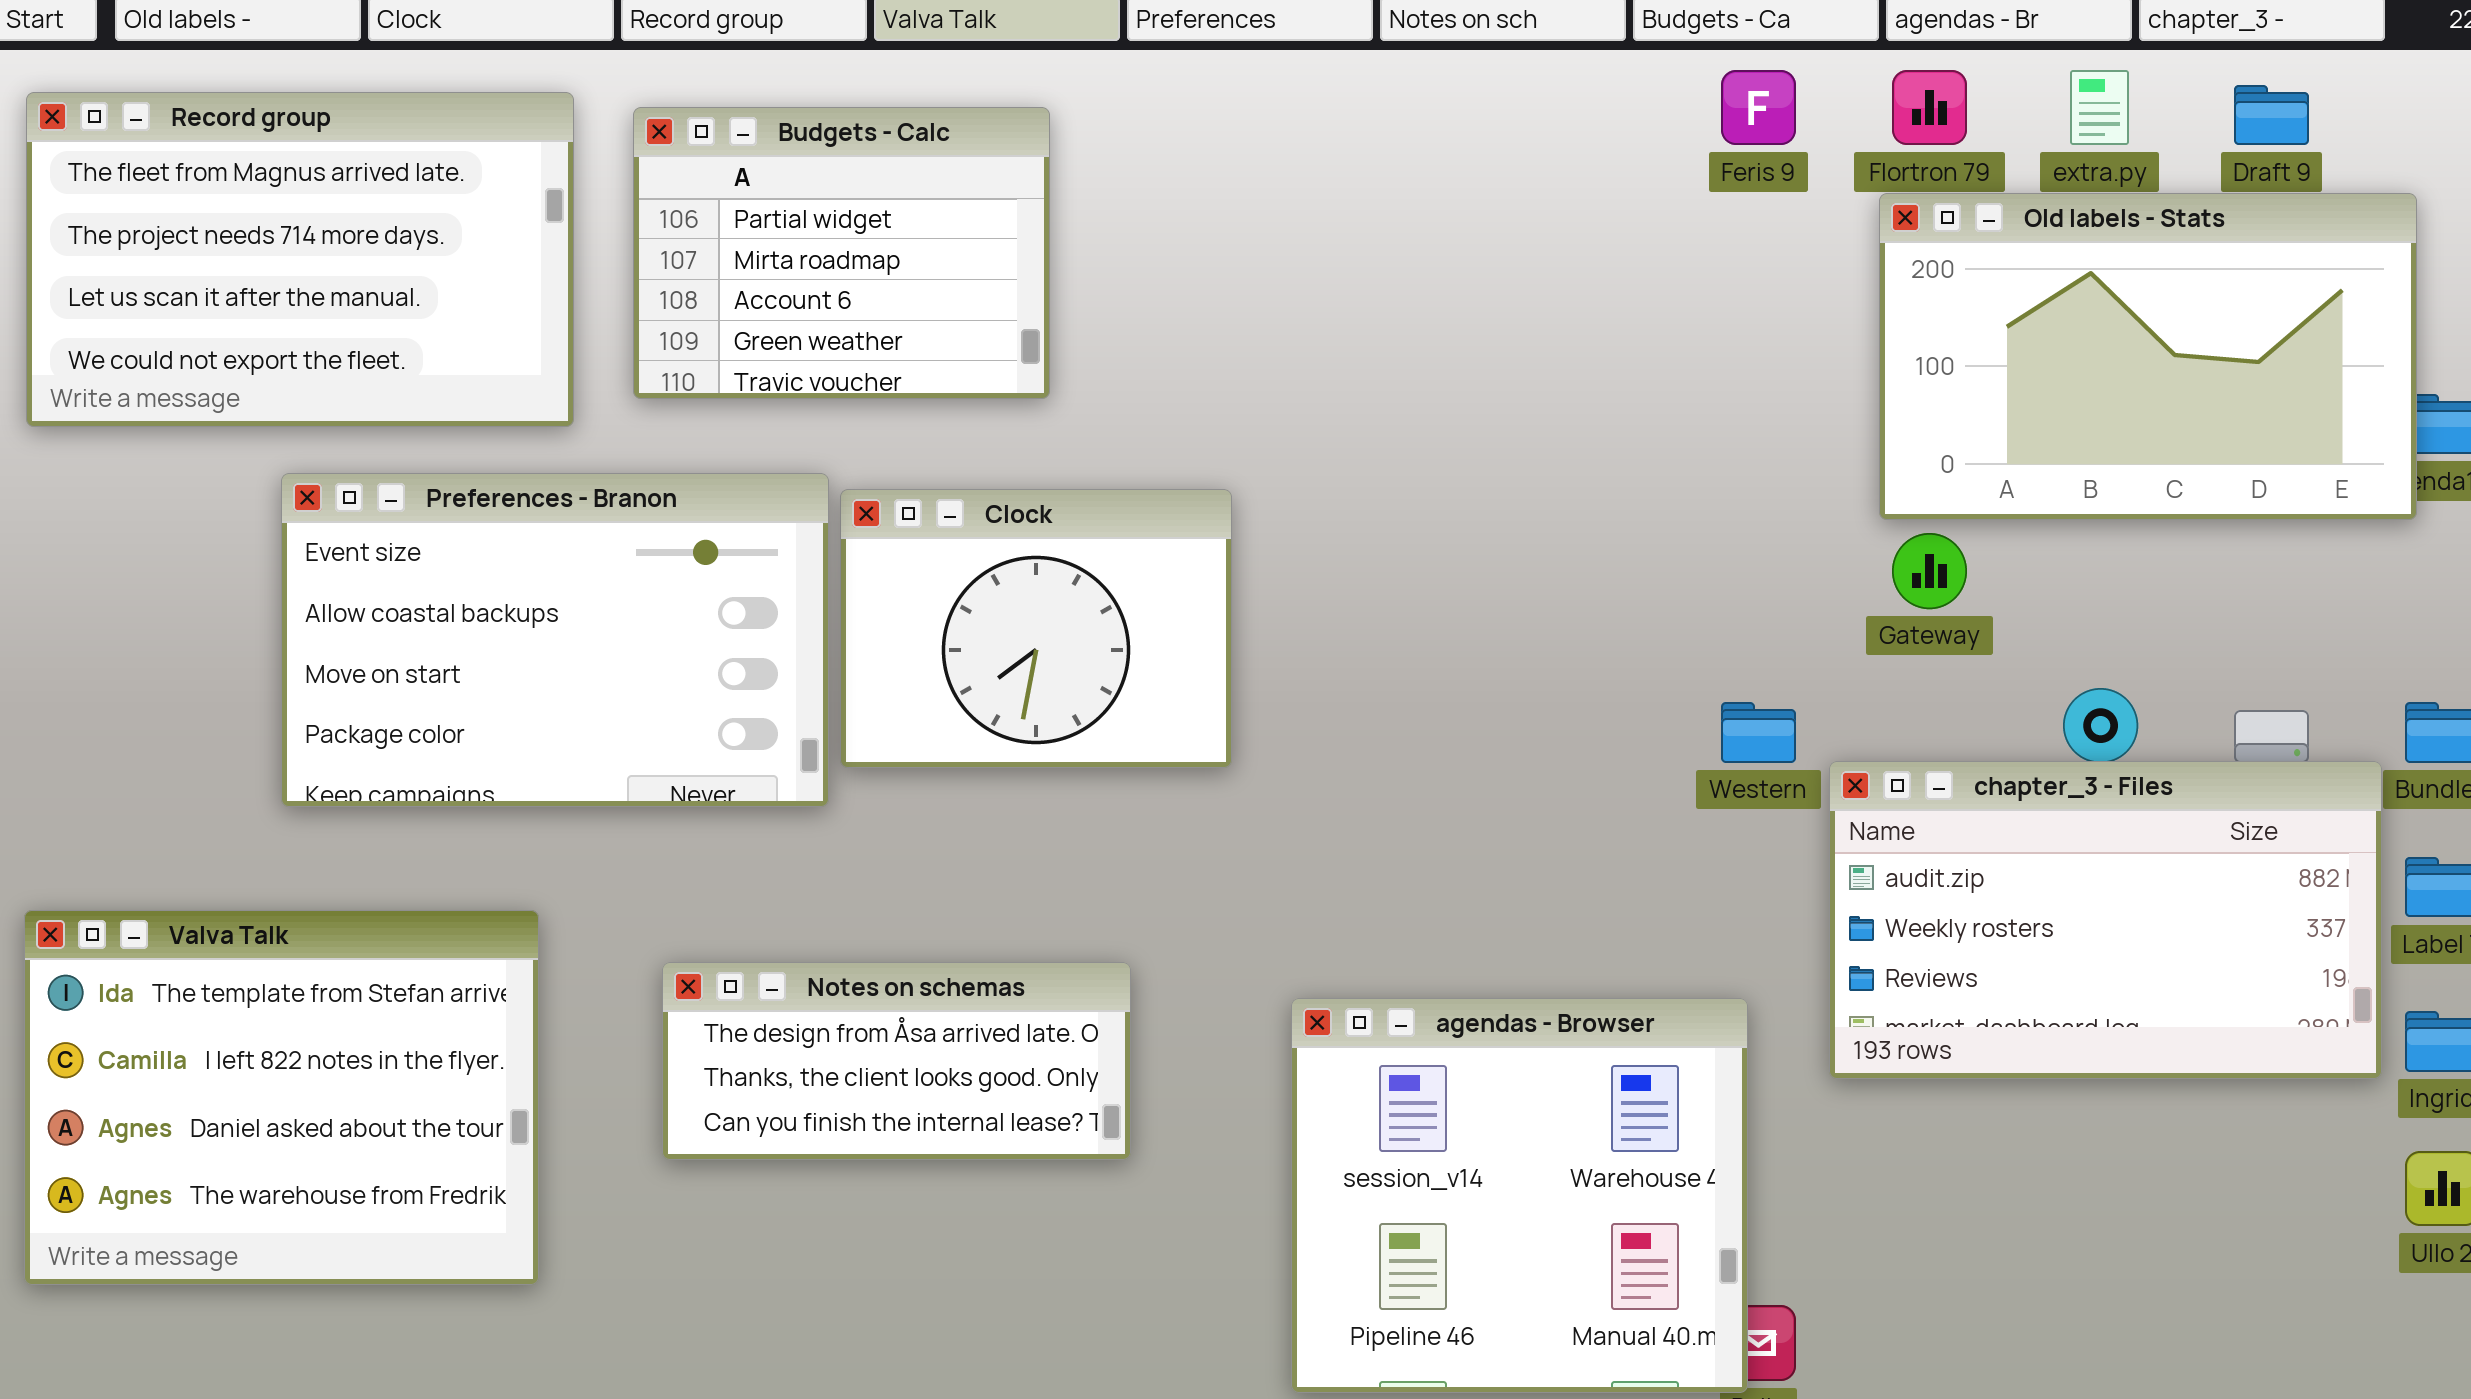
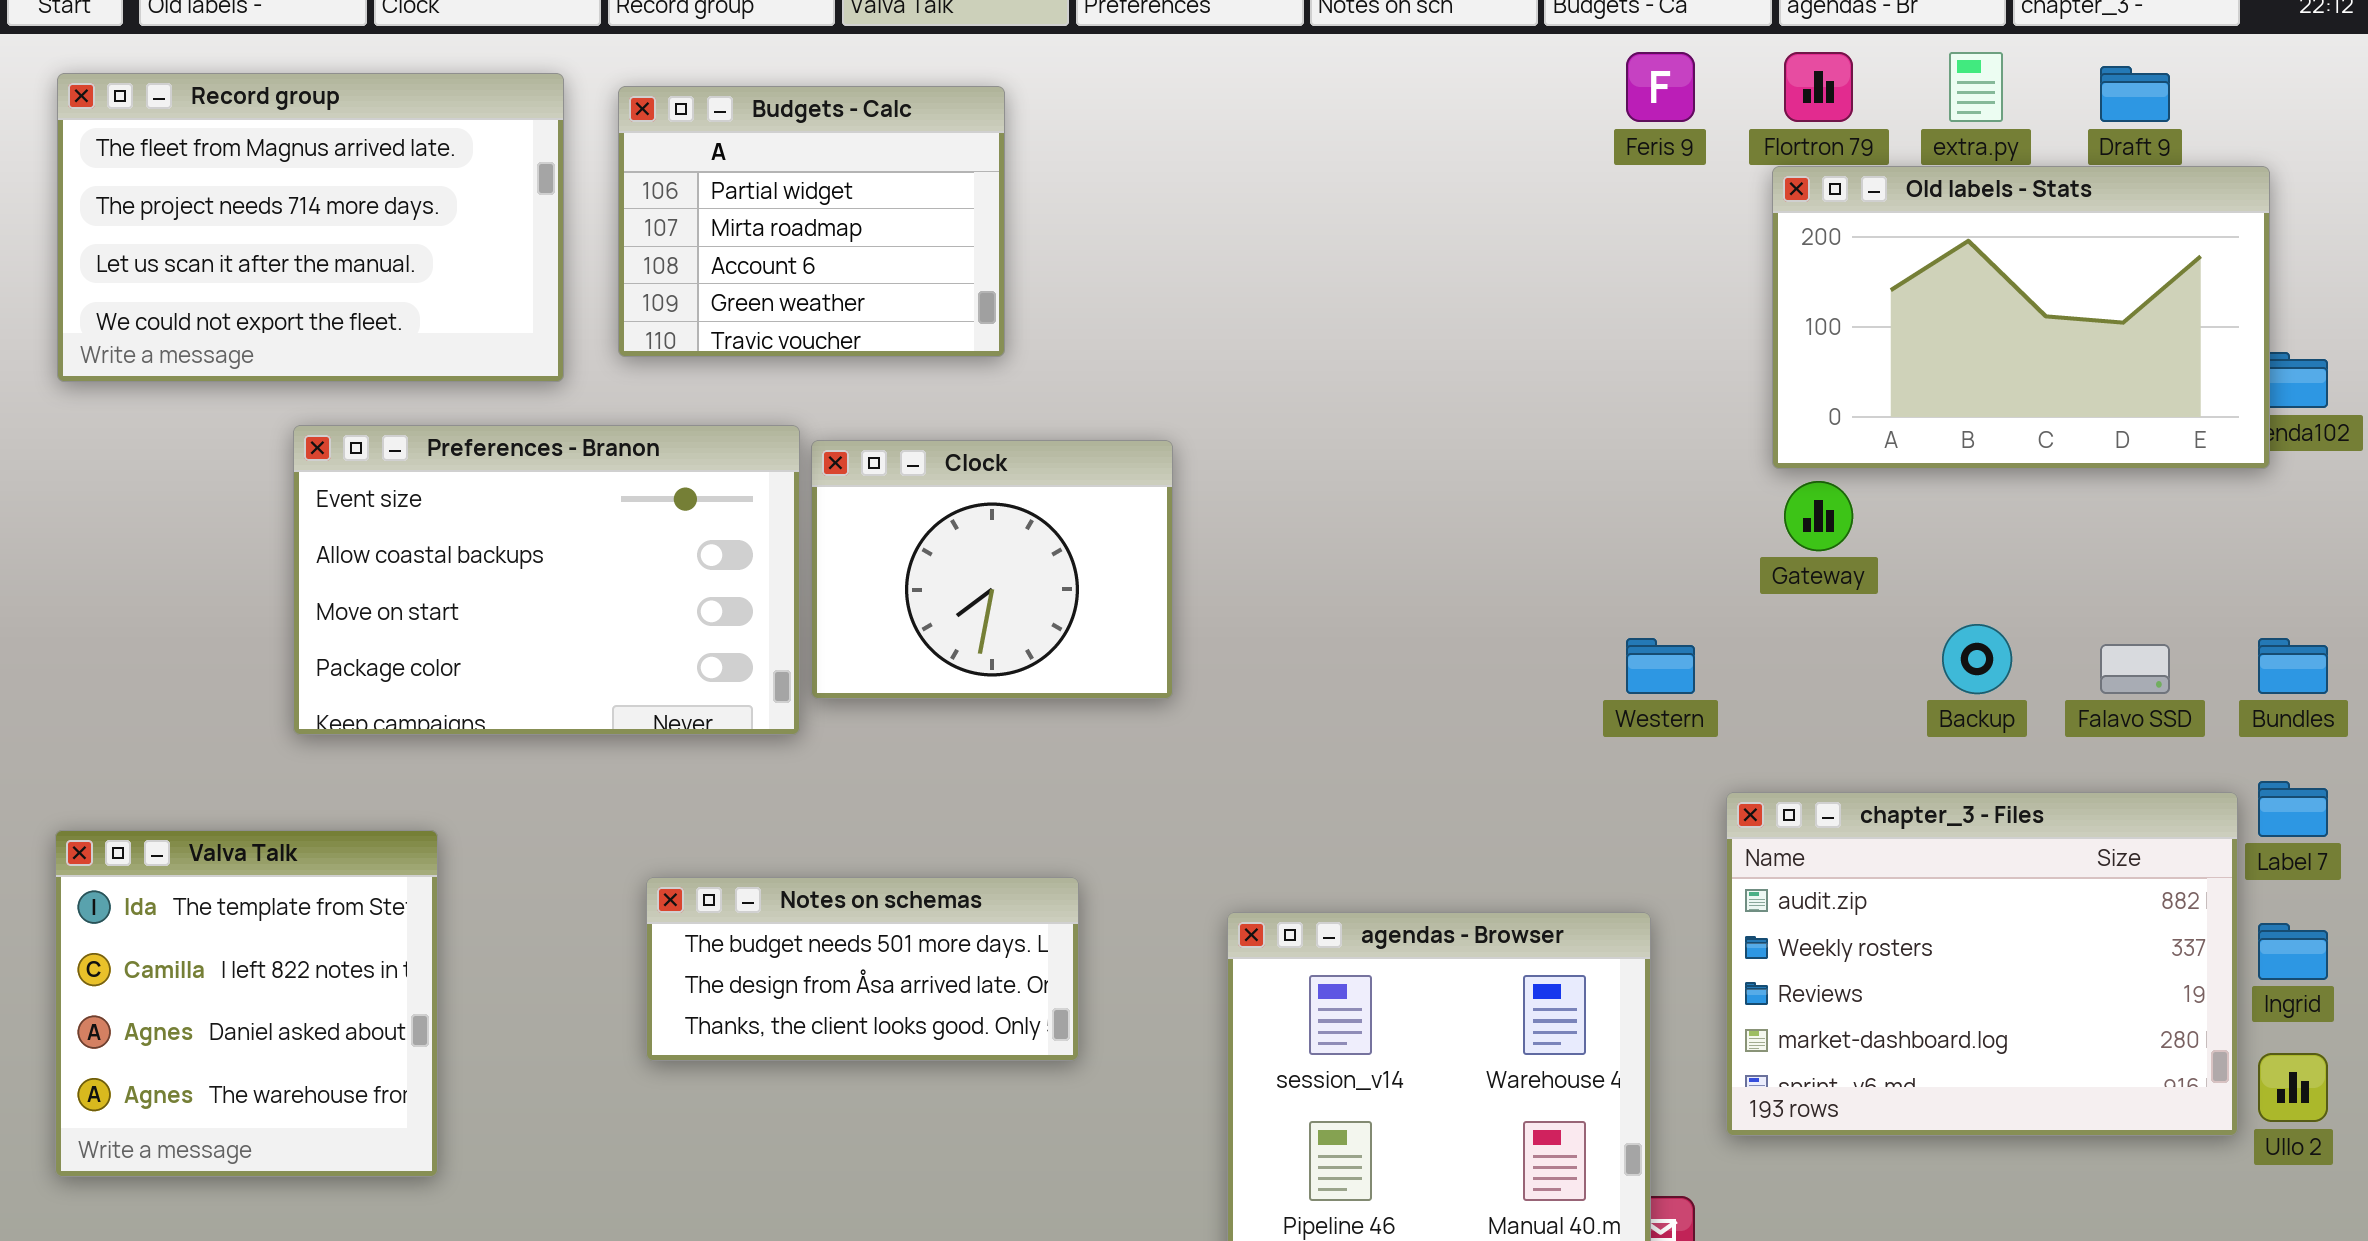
chapter_3 - Files: [1829,761,2382,1079] -> [1726,792,2238,1136], moved, resized
Valva Talk: [24,910,539,1285] -> [55,830,438,1177], resized
Notes on schemas: [662,962,1131,1160] -> [646,877,1079,1061], scrolled up 1 row

